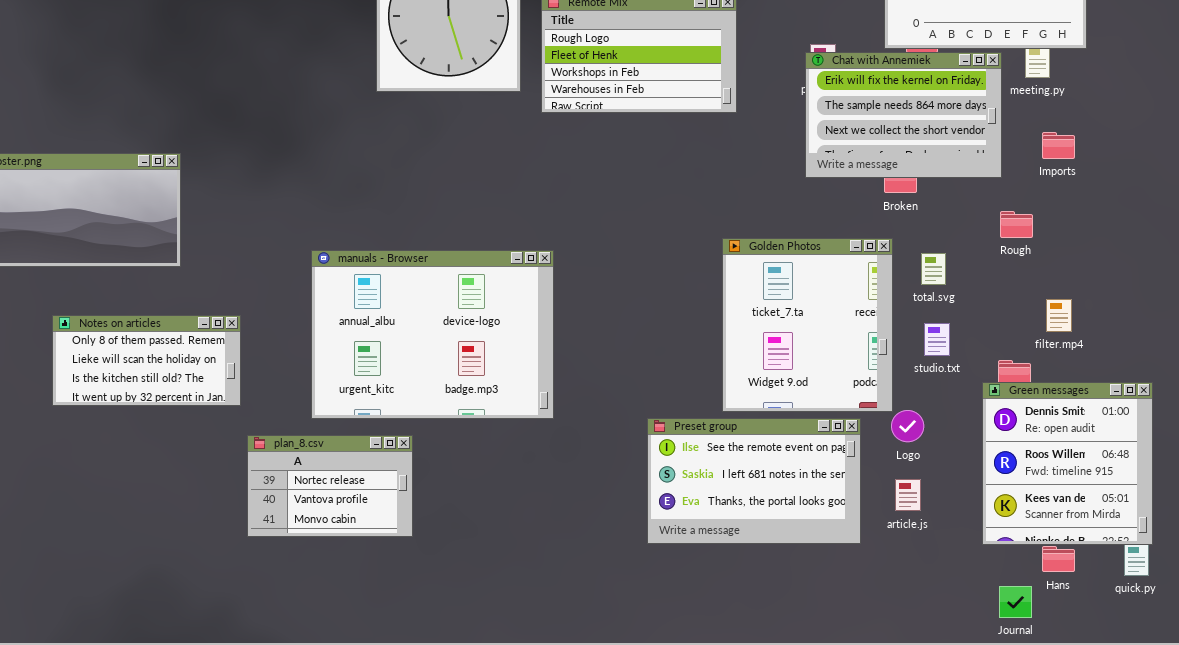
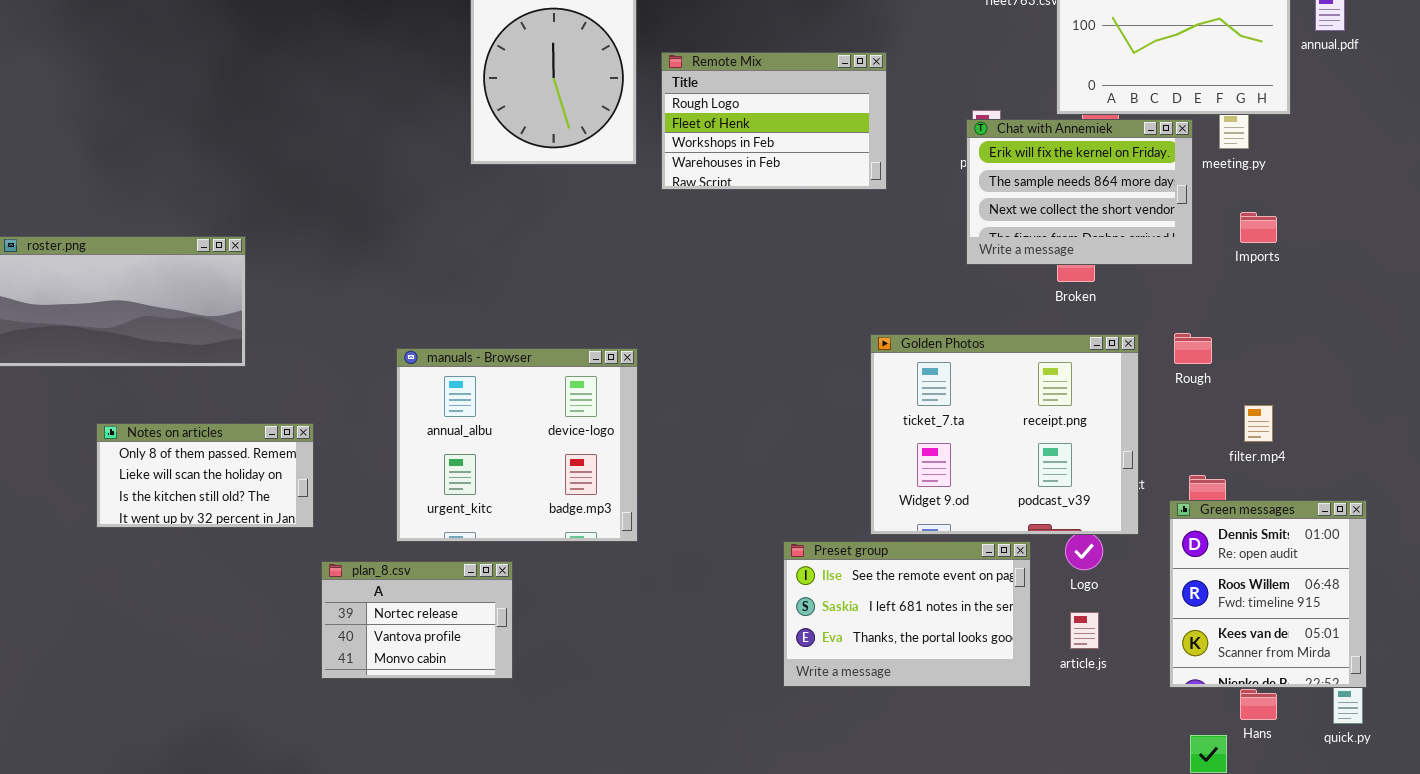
Rough: [1000,211,1033,238] -> [1174,333,1212,364], moved
Golden Photos: [722,238,893,412] -> [870,334,1139,535], resized
manuals - Browser: [311,250,554,419] -> [396,348,638,542], resized

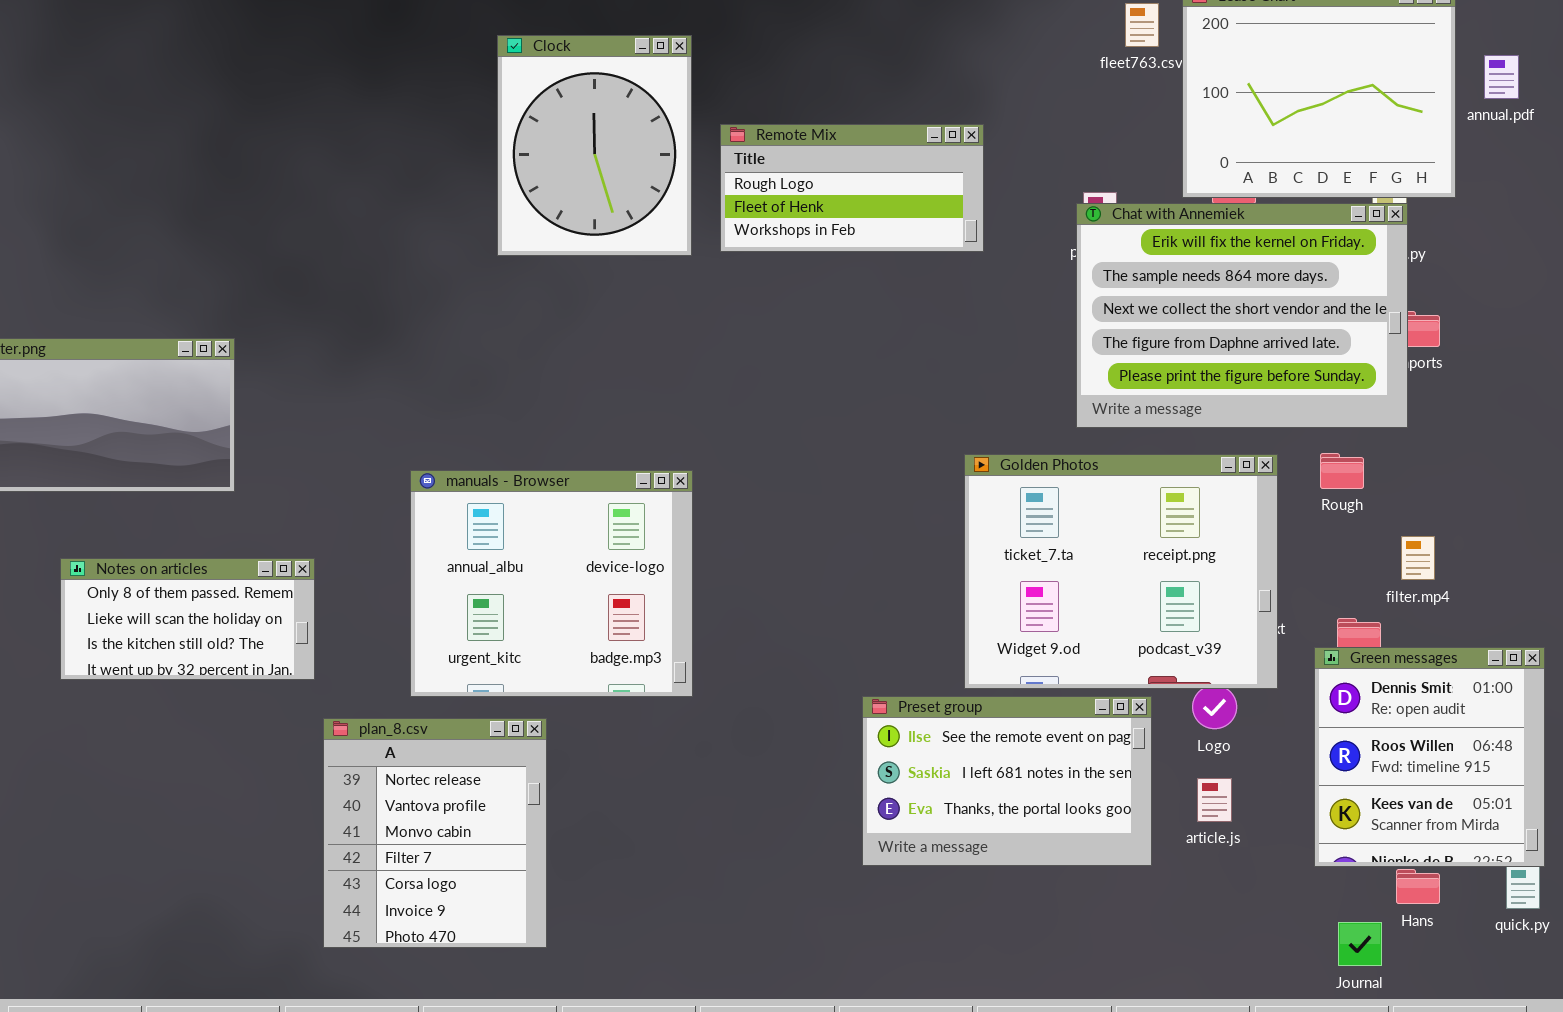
Remote Mix: [661,52,887,190] -> [720,124,984,252], resized
Chat with Annemiek: [966,119,1193,265] -> [1076,203,1408,428], resized
plan_8.csv: [321,561,513,679] -> [323,718,547,948], resized

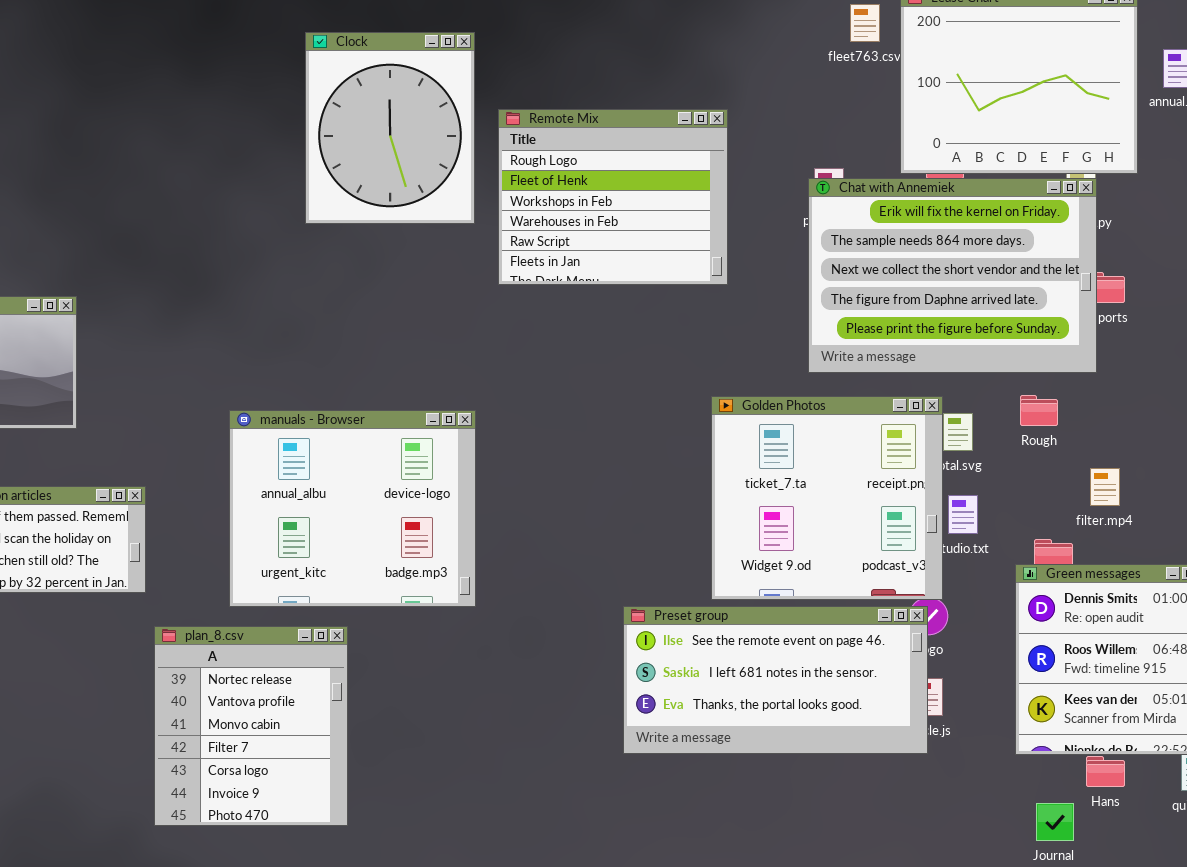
Remote Mix: [720,124,984,252] -> [498,109,728,285], resized
Golden Photos: [964,454,1278,689] -> [711,396,943,600], resized
Preset group: [862,696,1152,866] -> [623,606,928,754], resized

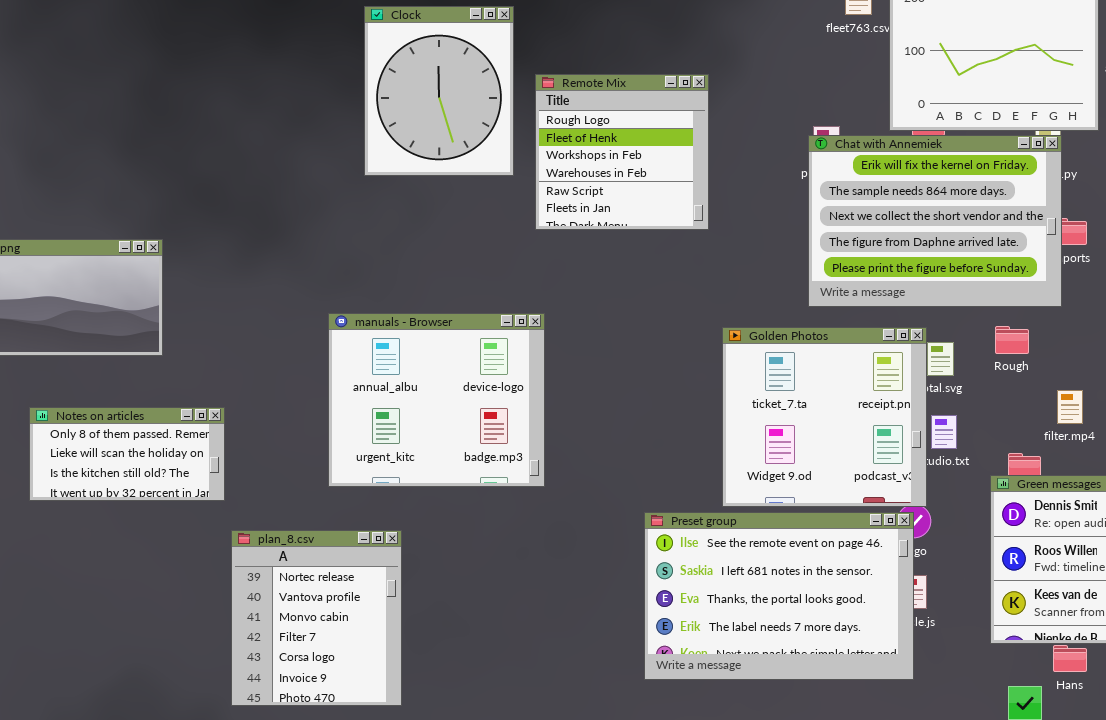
Remote Mix: [498,109,728,285] -> [535,74,709,230], resized
manuals - Browser: [229,410,476,607] -> [328,313,545,487], moved
Preset group: [623,606,928,754] -> [644,512,914,680], resized

